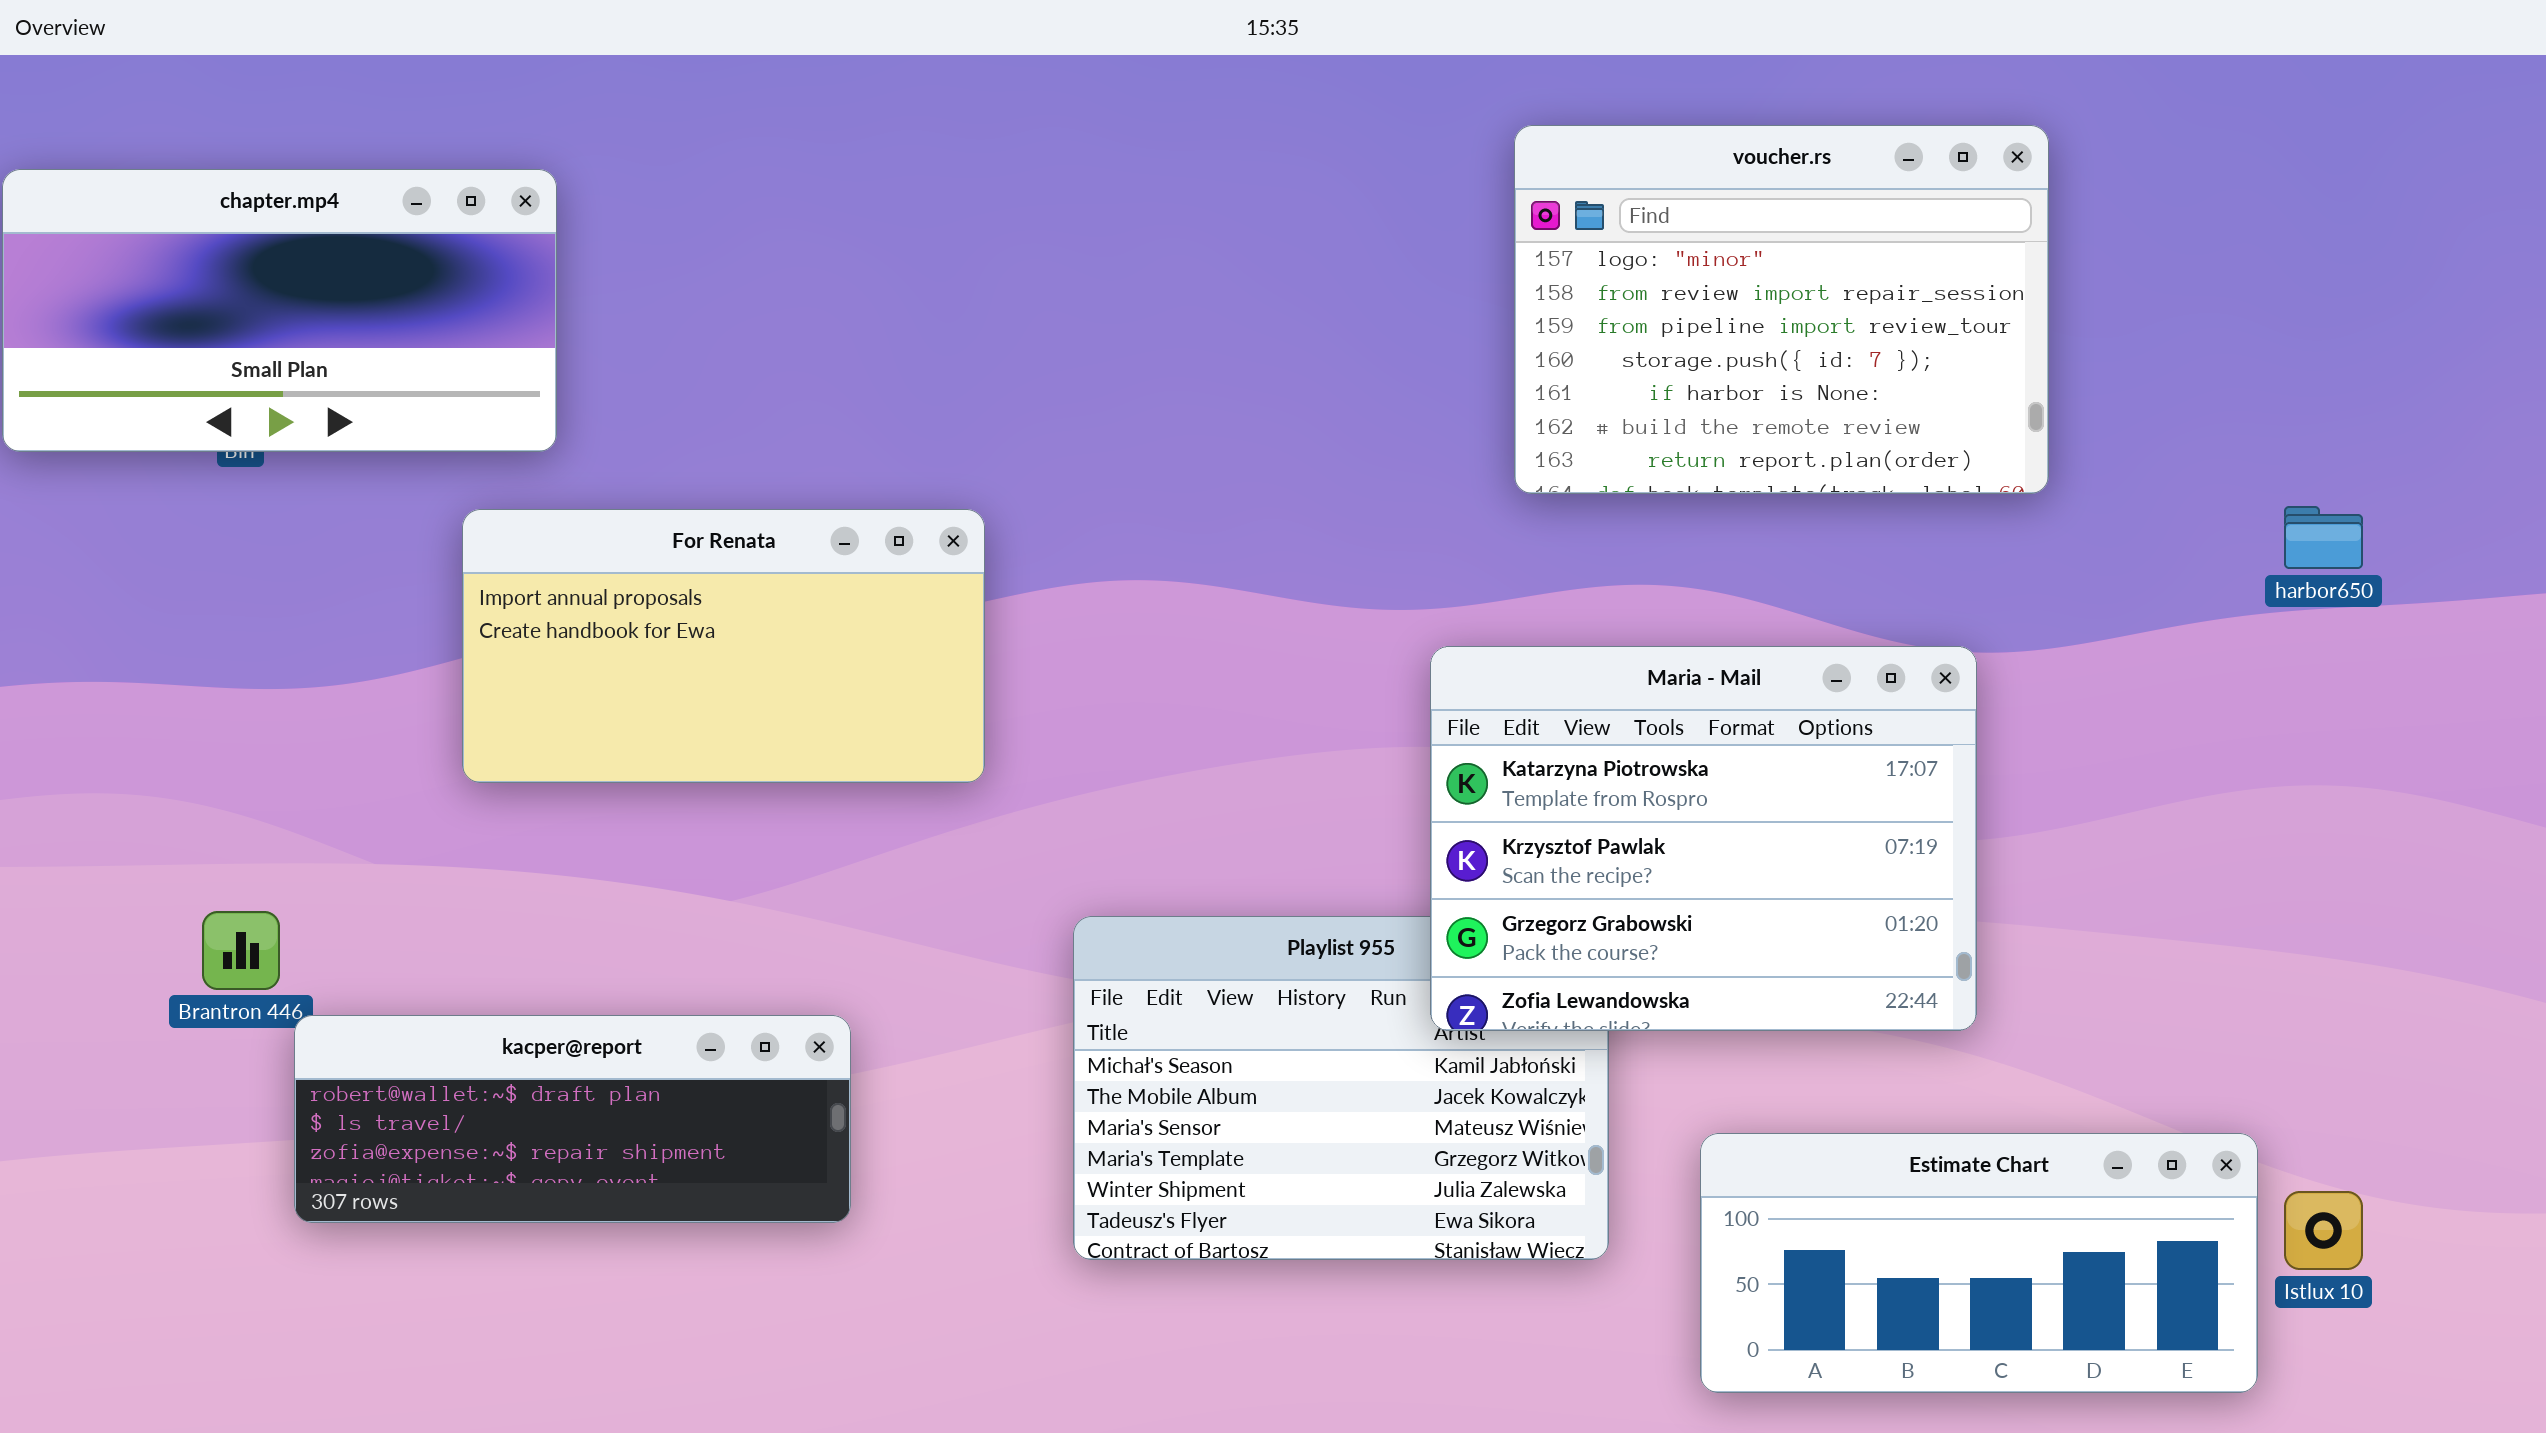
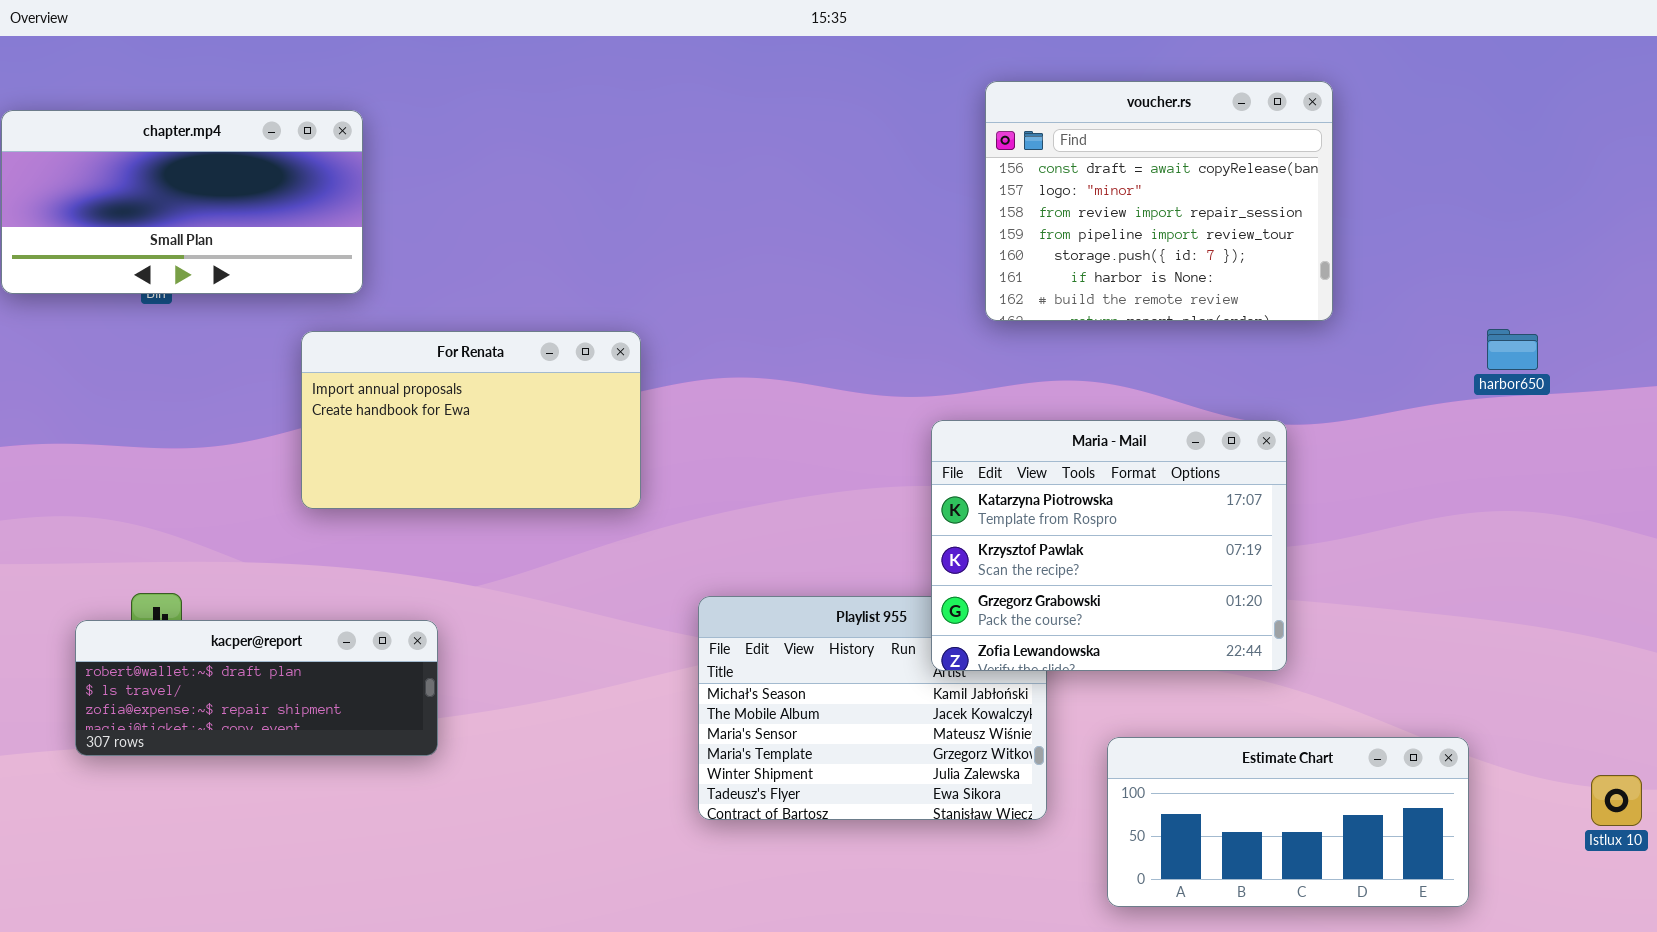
voucher.rs: [1514,125,2049,494] -> [985,81,1333,321], scrolled up 1 row
kacper@report: [294,1015,851,1223] -> [75,620,438,756], moved
Istlux 10: [2284,1191,2363,1270] -> [1591,775,1642,826], moved

